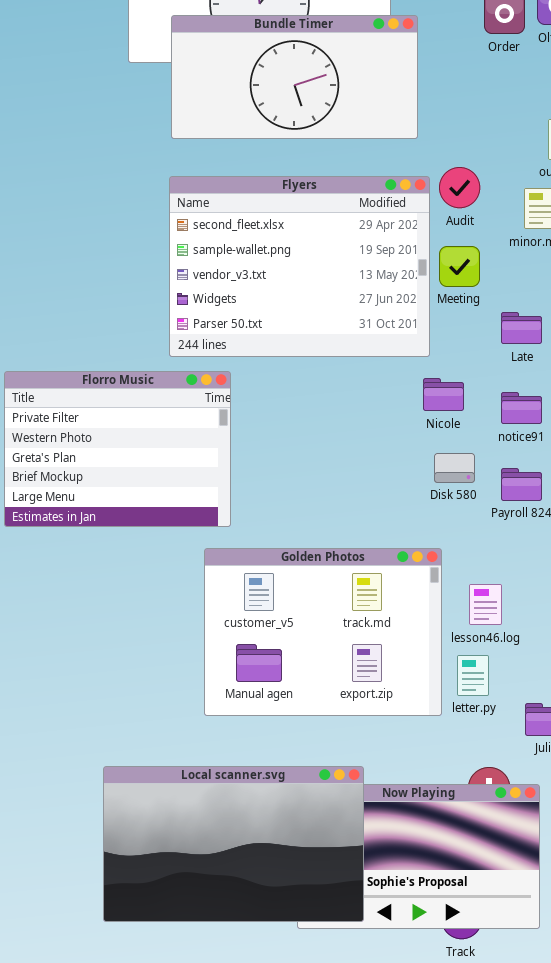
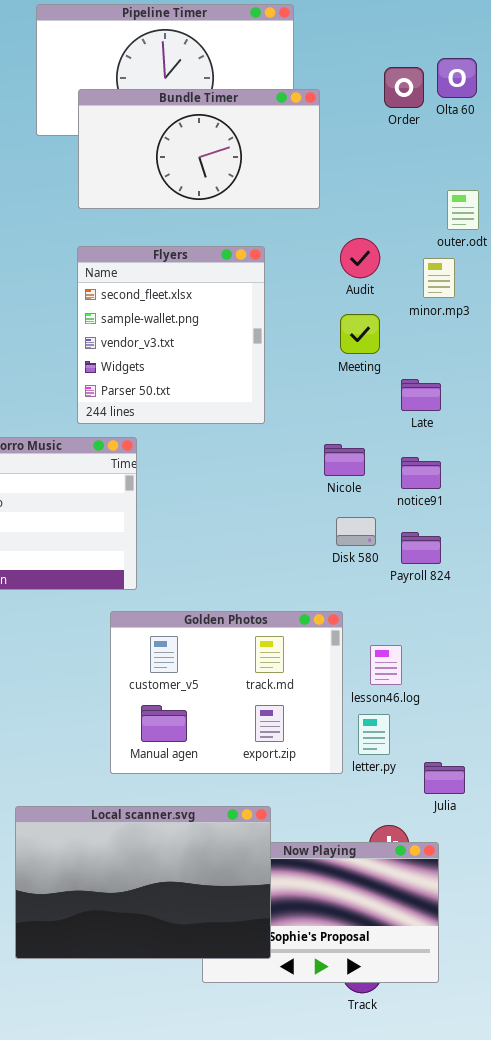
Flyers: [169,176,430,357] -> [77,246,265,424], resized
Local scanner.svg: [103,766,364,922] -> [15,806,271,959], moved

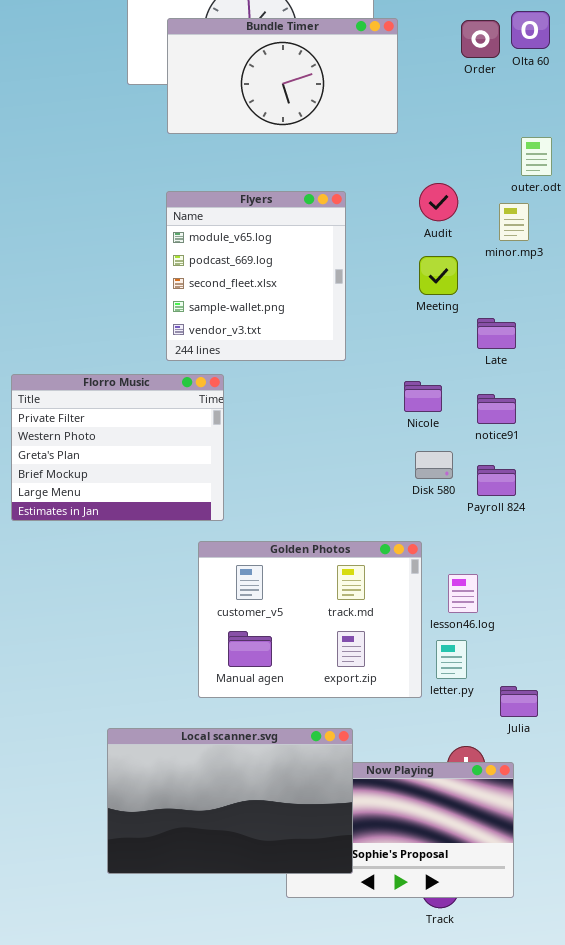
Bundle Timer: [78,89,320,209] -> [167,18,398,134], moved
Flyers: [77,246,265,424] -> [166,191,346,361], scrolled up 2 rows

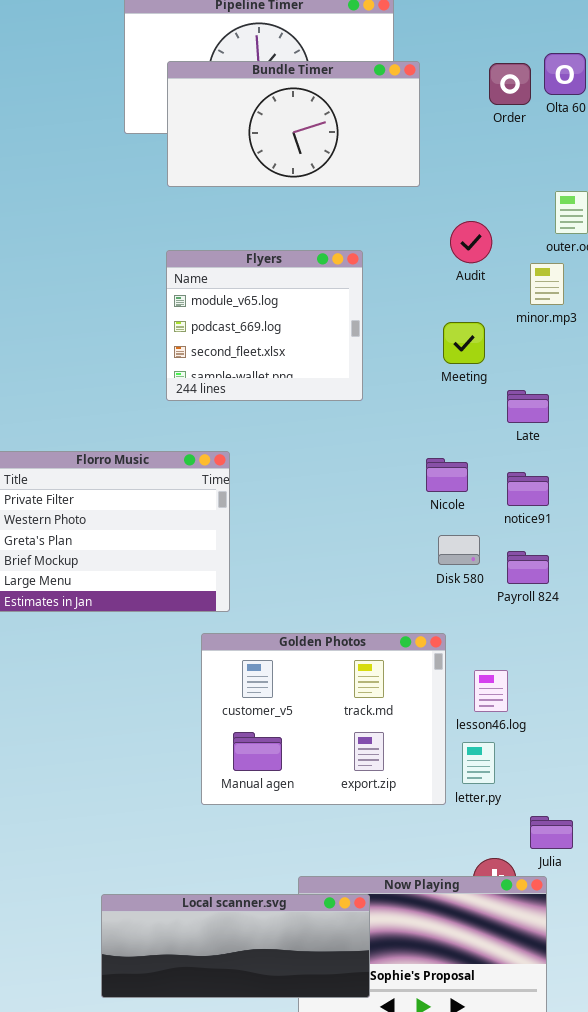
Audit: [419,183,458,221] -> [450,221,492,263], moved
Flyers: [166,191,346,361] -> [166,250,363,401], resized
Julia: [500,686,538,717] -> [530,816,573,849], moved
Local scanner.svg: [107,728,353,874] -> [101,894,370,998], resized

